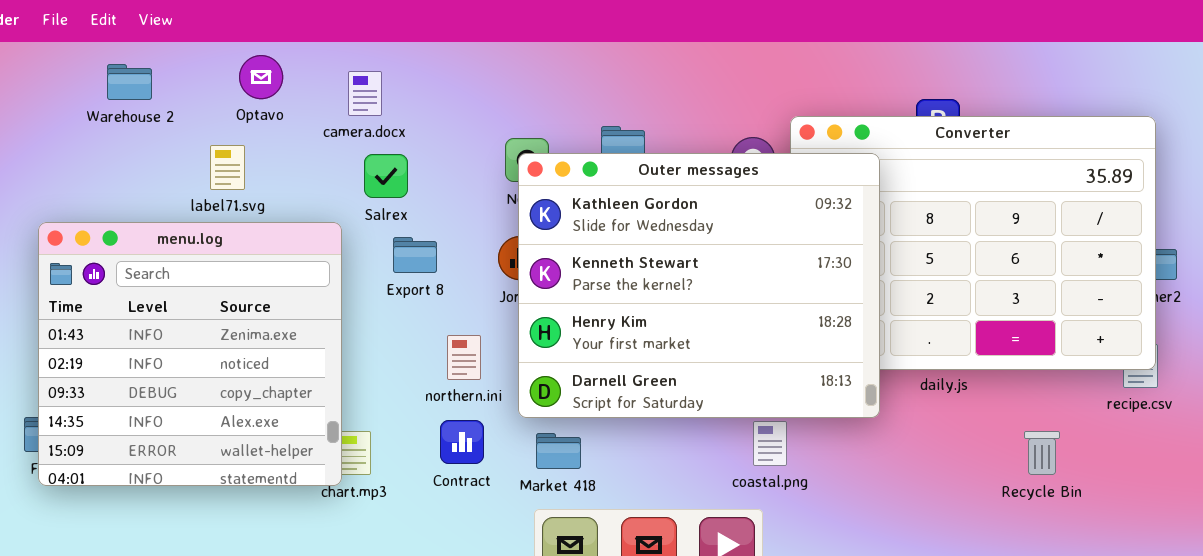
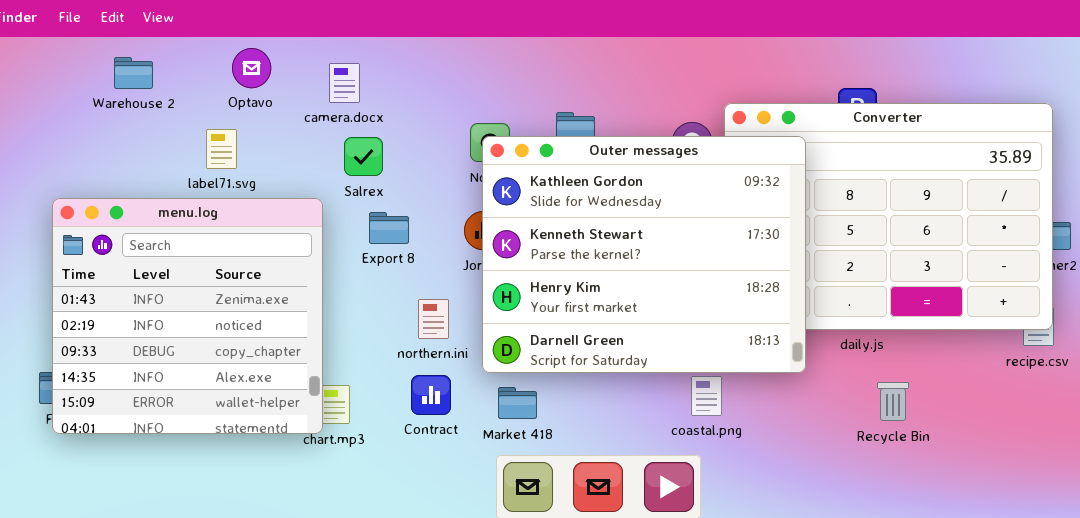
Recycle Bin: [1024,431,1060,475] -> [877,382,909,421], moved

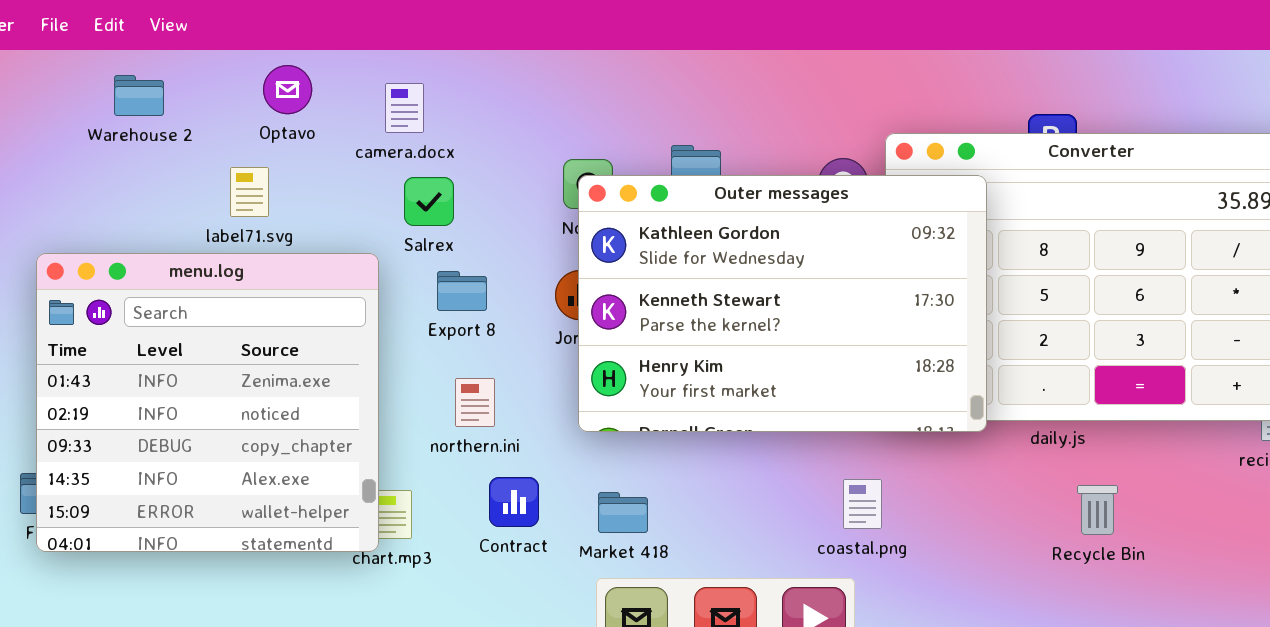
Outer messages: [482,136,806,373] -> [578,175,987,432], resized
northern.ini: [418,299,449,339] -> [455,378,495,427], moved

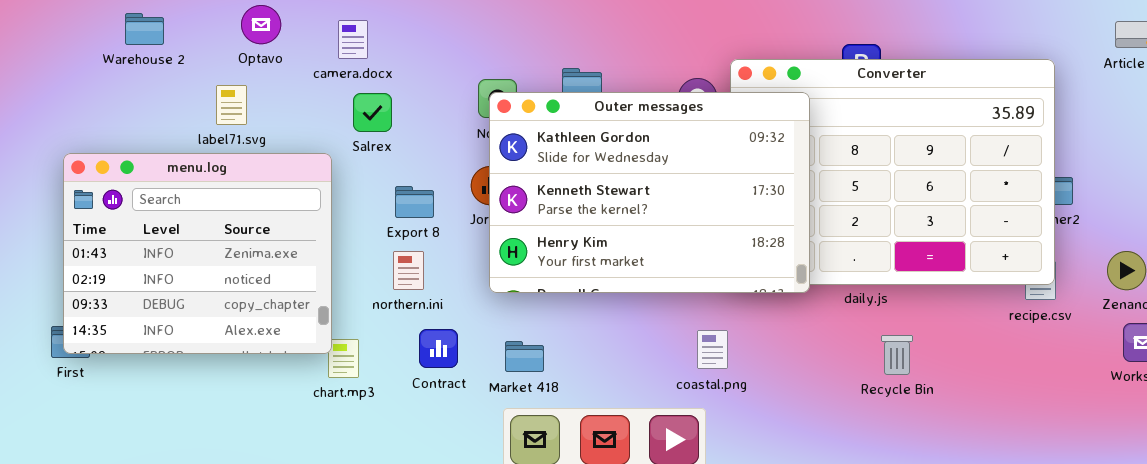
menu.log: [36,253,379,552] -> [63,153,332,354], resized
Export 8: [437,271,487,311] -> [395,186,434,218], moved

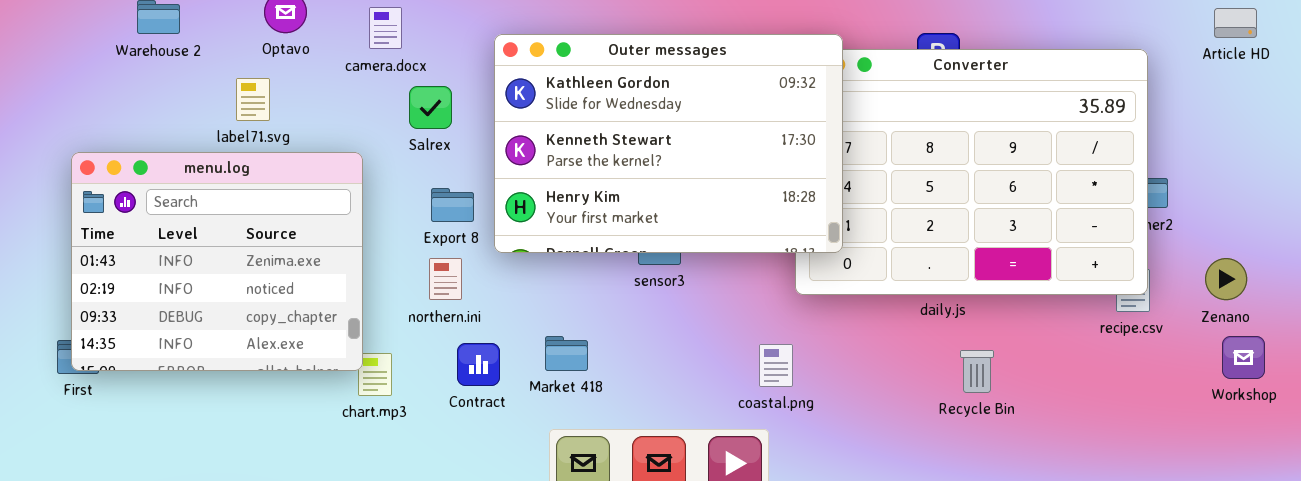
Outer messages: [489,92,810,293] -> [494,34,843,253], moved
Salrex: [353,93,392,132] -> [409,86,452,129], moved
Market 418: [505,341,544,372] -> [545,336,588,371], moved

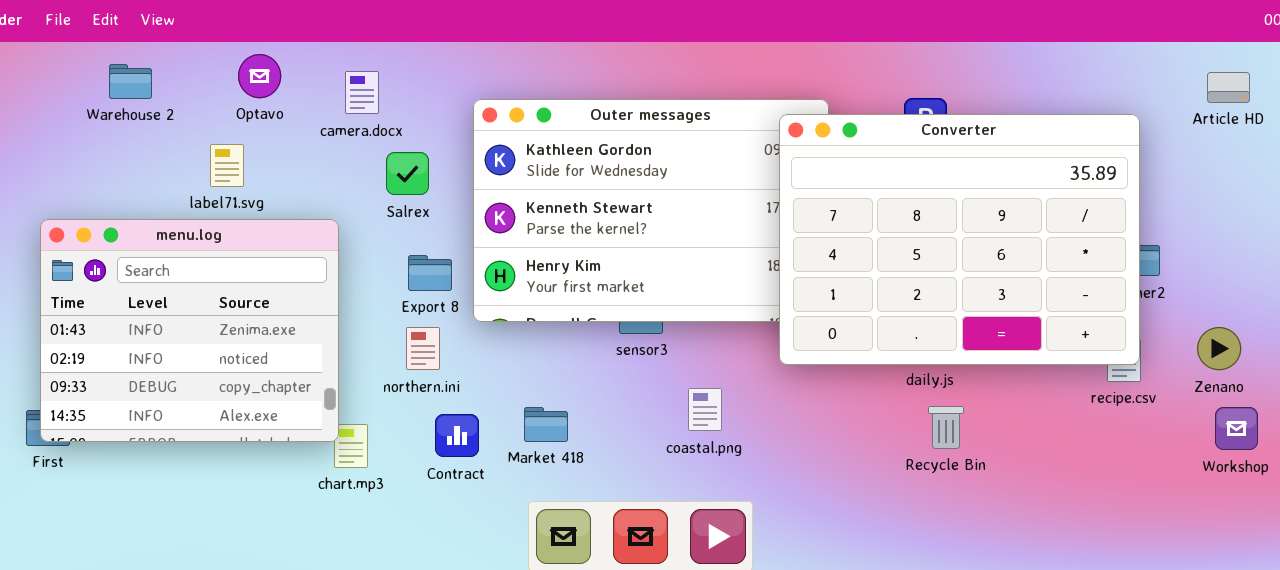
Converter: [795,49,1148,295] -> [779,114,1140,365], raised
coastal.png: [759,344,793,387] -> [688,388,722,431], moved
Recycle Bin: [960,350,994,393] -> [928,406,964,449], moved

